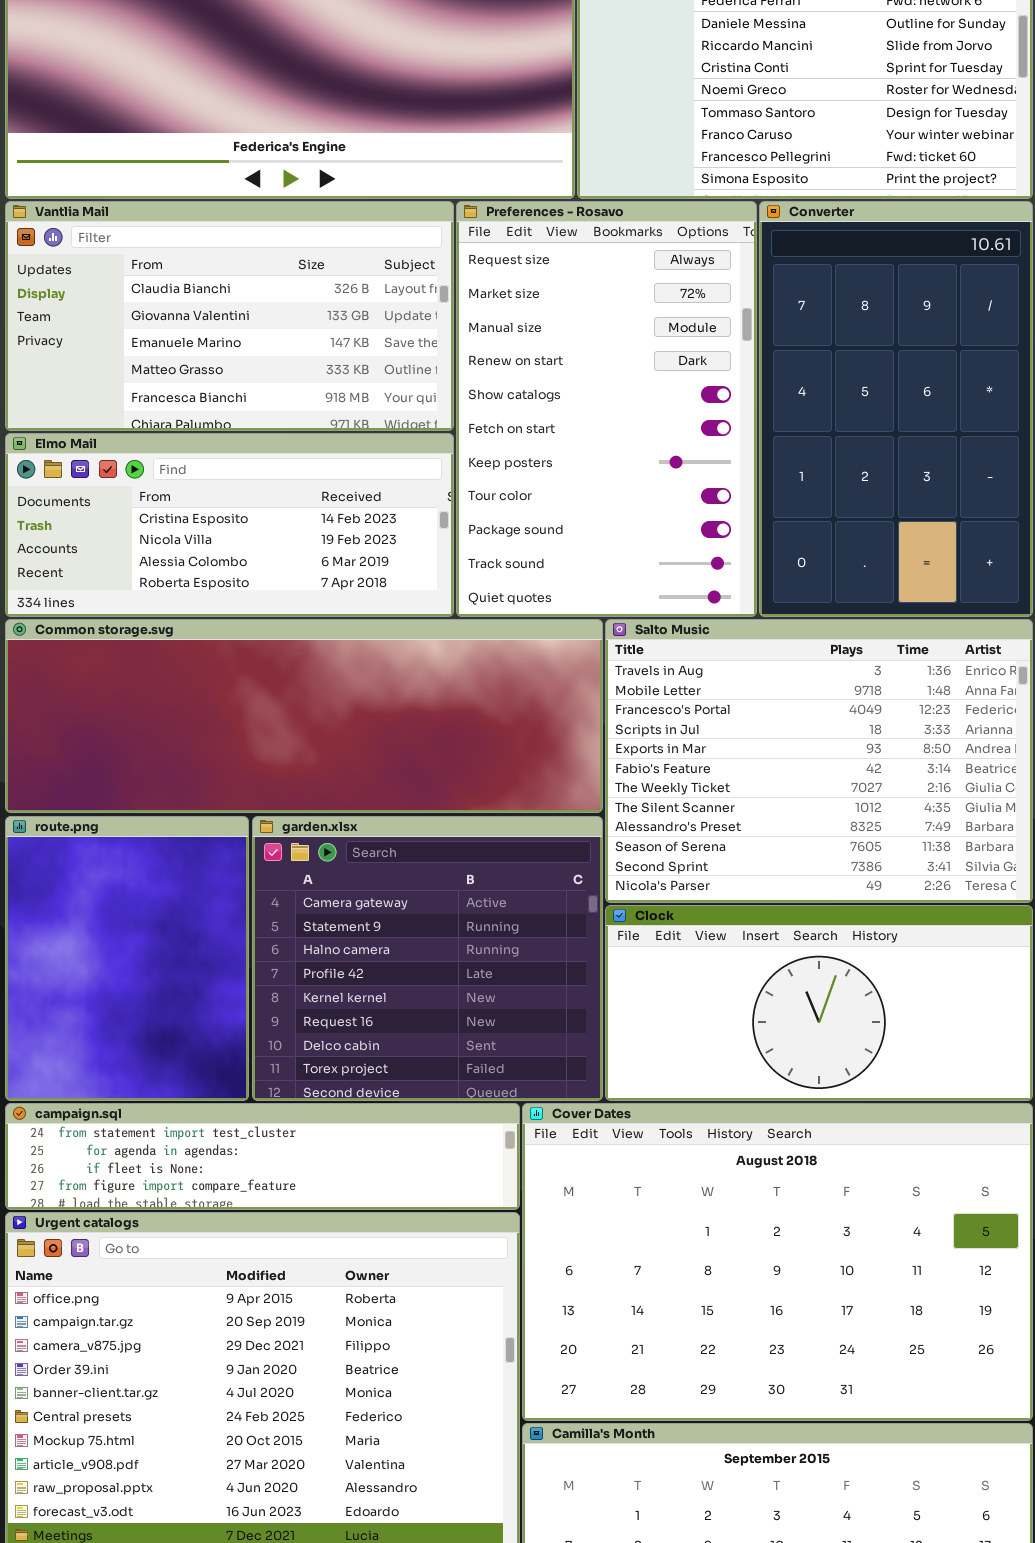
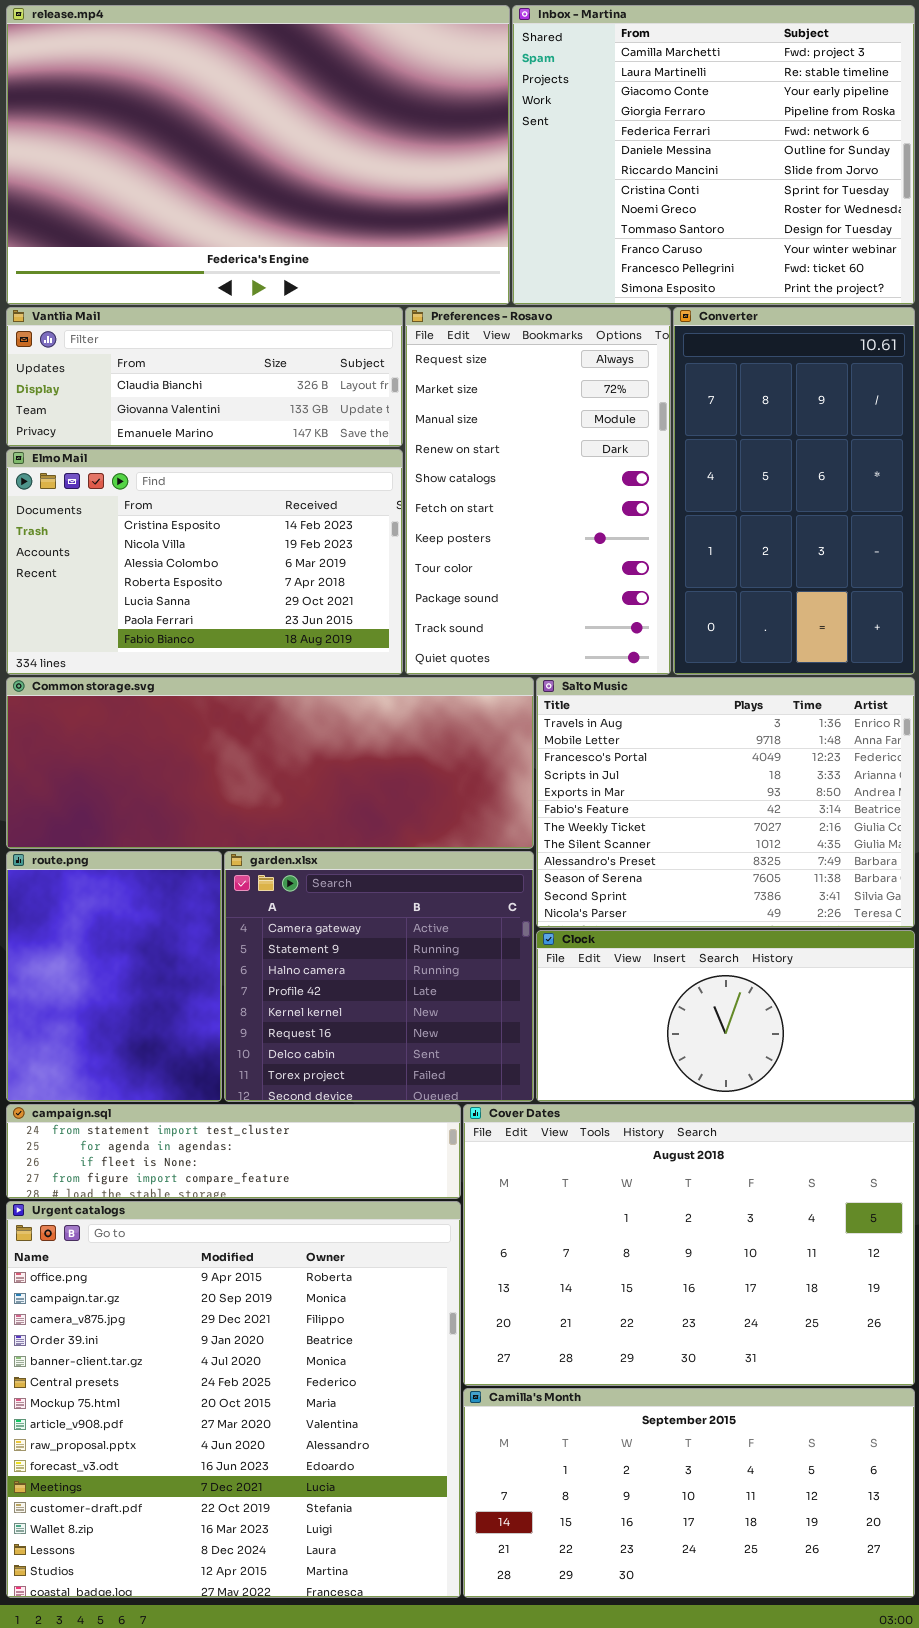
Vantlia Mail: [5,201,454,431] -> [6,307,403,447], resized
Elmo Mail: [5,433,454,617] -> [6,449,403,675], resized

